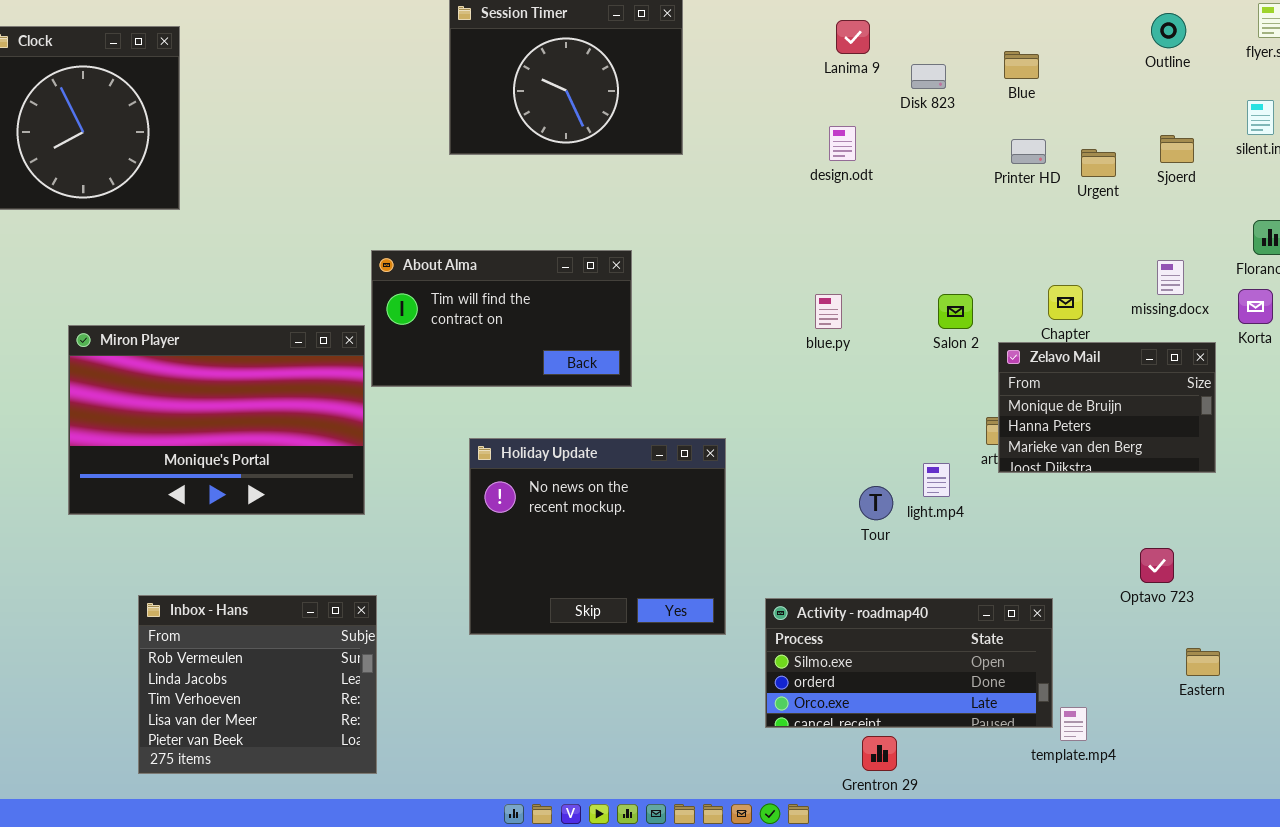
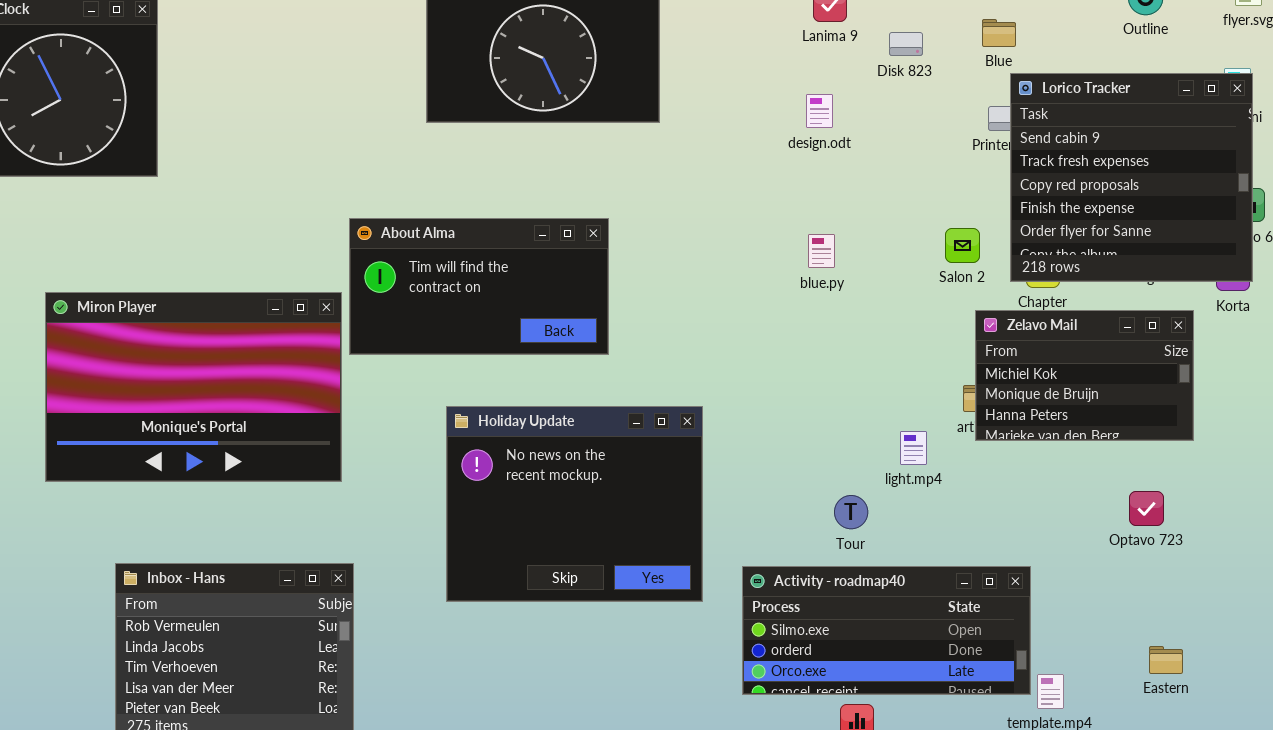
Lorico Tracker: none -> [1010,73,1253,282], opened
blue.py: [815,294,842,329] -> [808,234,835,268], moved
Salon 2: [938,294,973,329] -> [945,228,980,263], moved
Zelavo Mail: [998,342,1216,473] -> [975,310,1194,441], scrolled up 1 row
Tour: [859,486,893,520] -> [834,495,868,529], moved
Optavo 723: [1140,548,1174,583] -> [1129,491,1164,526], moved
Eastern: [1186,648,1220,676] -> [1149,646,1183,674], moved

